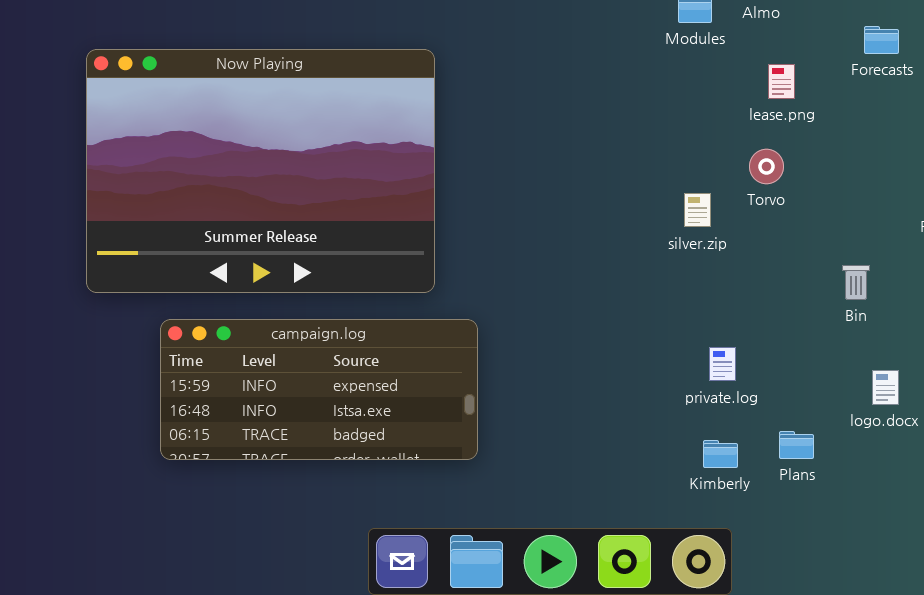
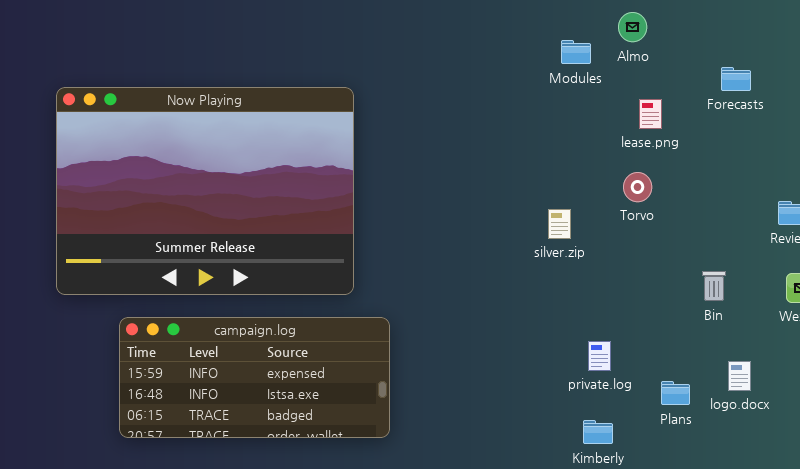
silver.zip: [684,193,711,227] -> [548,209,571,239], moved
Plans: [779,431,814,459] -> [661,381,690,405], moved

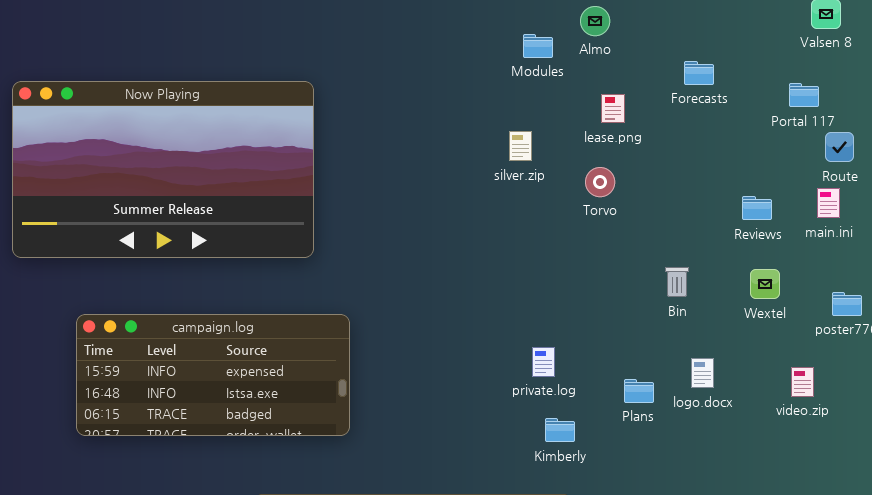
Now Playing: [56,87,354,295] -> [12,81,314,258], resized
silver.zip: [548,209,571,239] -> [509,131,532,161], moved
private.log: [588,341,611,371] -> [532,347,555,377], moved

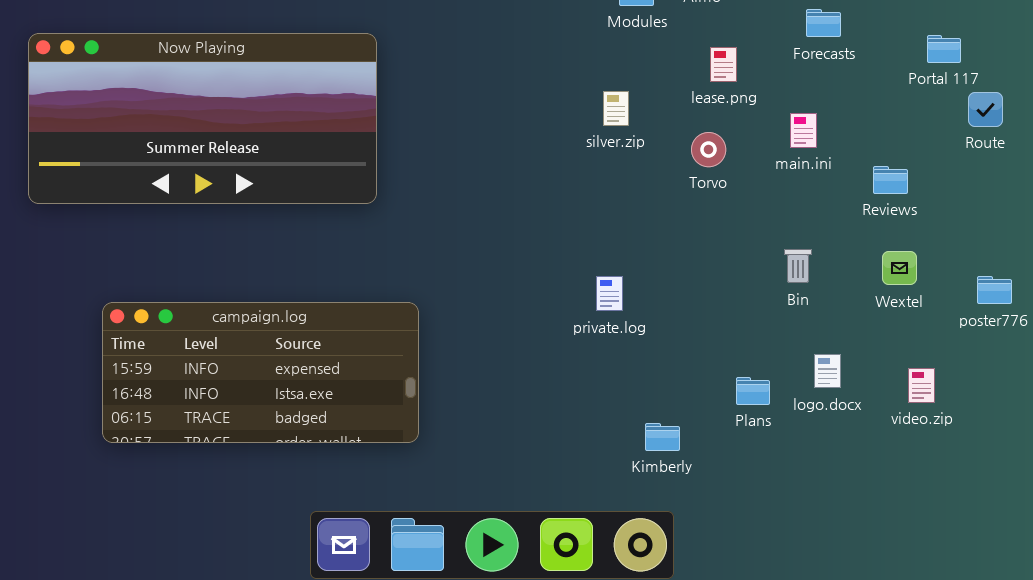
Now Playing: [12,81,314,258] -> [28,33,377,204], resized
main.ini: [817,188,840,218] -> [790,113,817,148], moved
private.log: [532,347,555,377] -> [596,276,623,311], moved
video.zip: [791,367,814,397] -> [908,368,935,403], moved

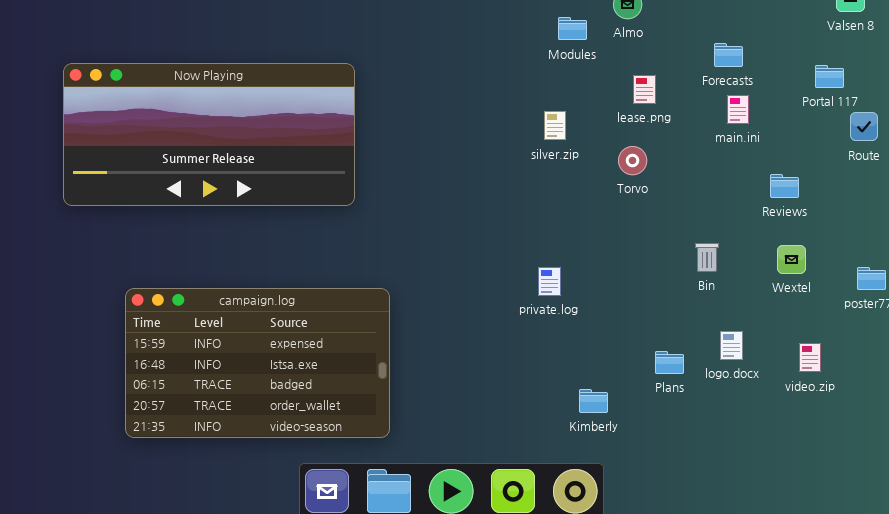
main.ini: [790,113,817,148] -> [727,95,749,124], moved
campaign.log: [102,302,419,443] -> [125,288,390,438], resized

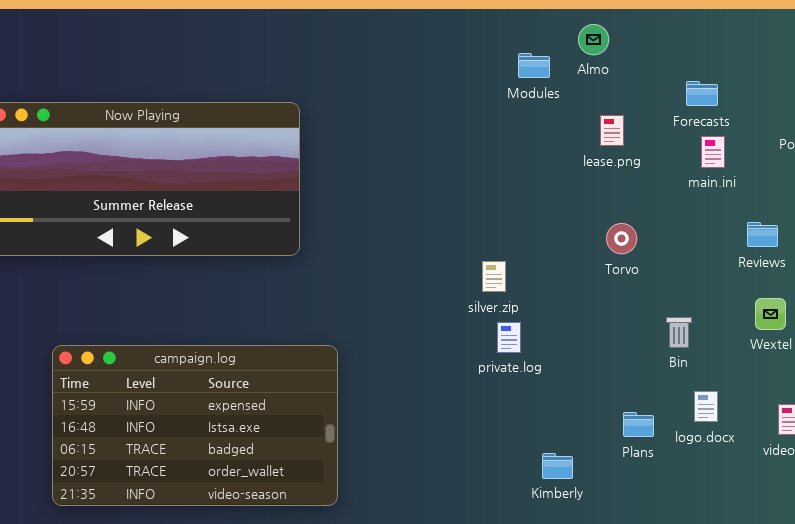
silver.zip: [544,111,566,140] -> [482,261,506,292], moved
Torvo: [618,146,647,175] -> [606,223,637,254], moved
Bin: [695,243,719,272] -> [666,317,692,348], moved

